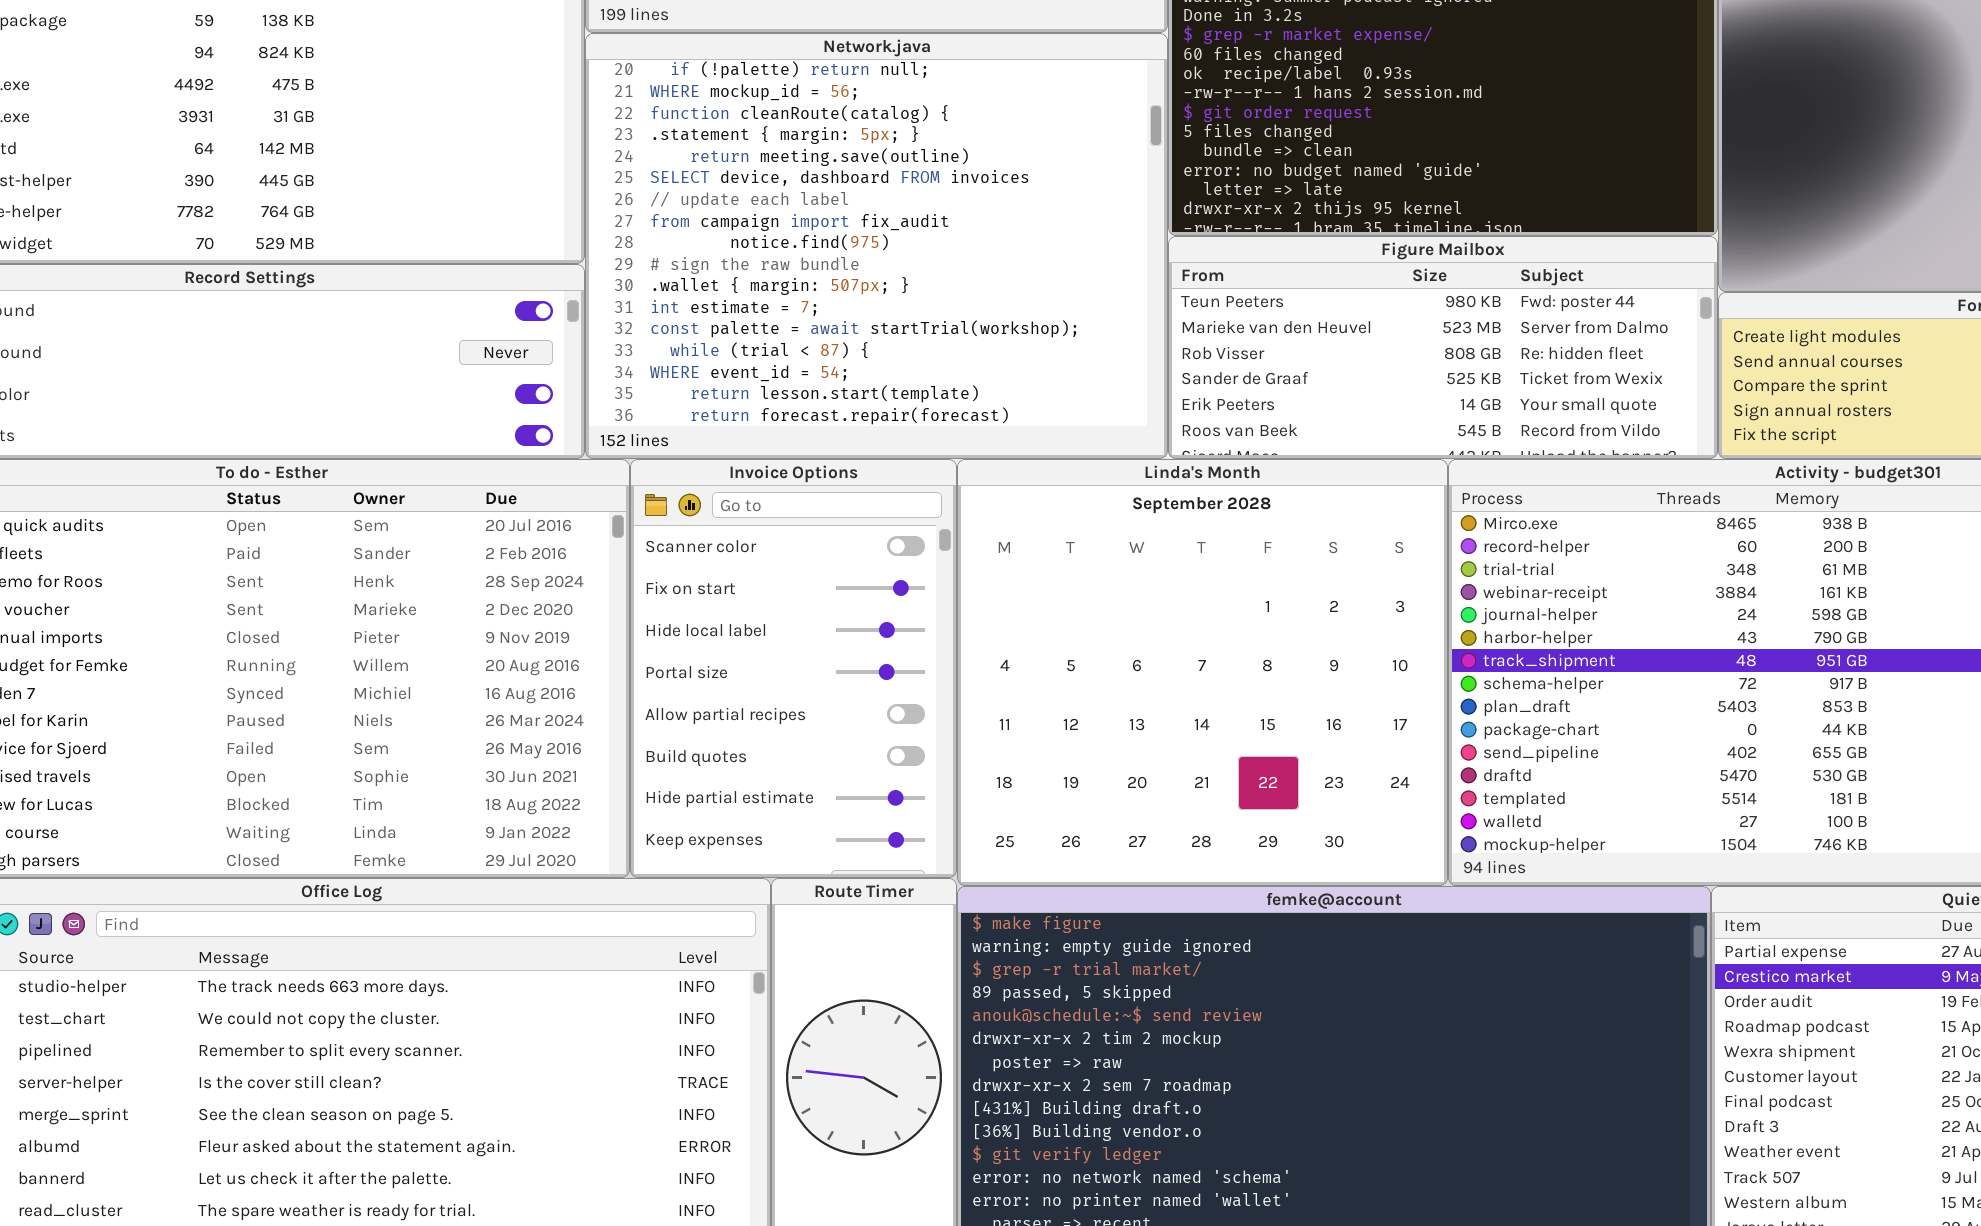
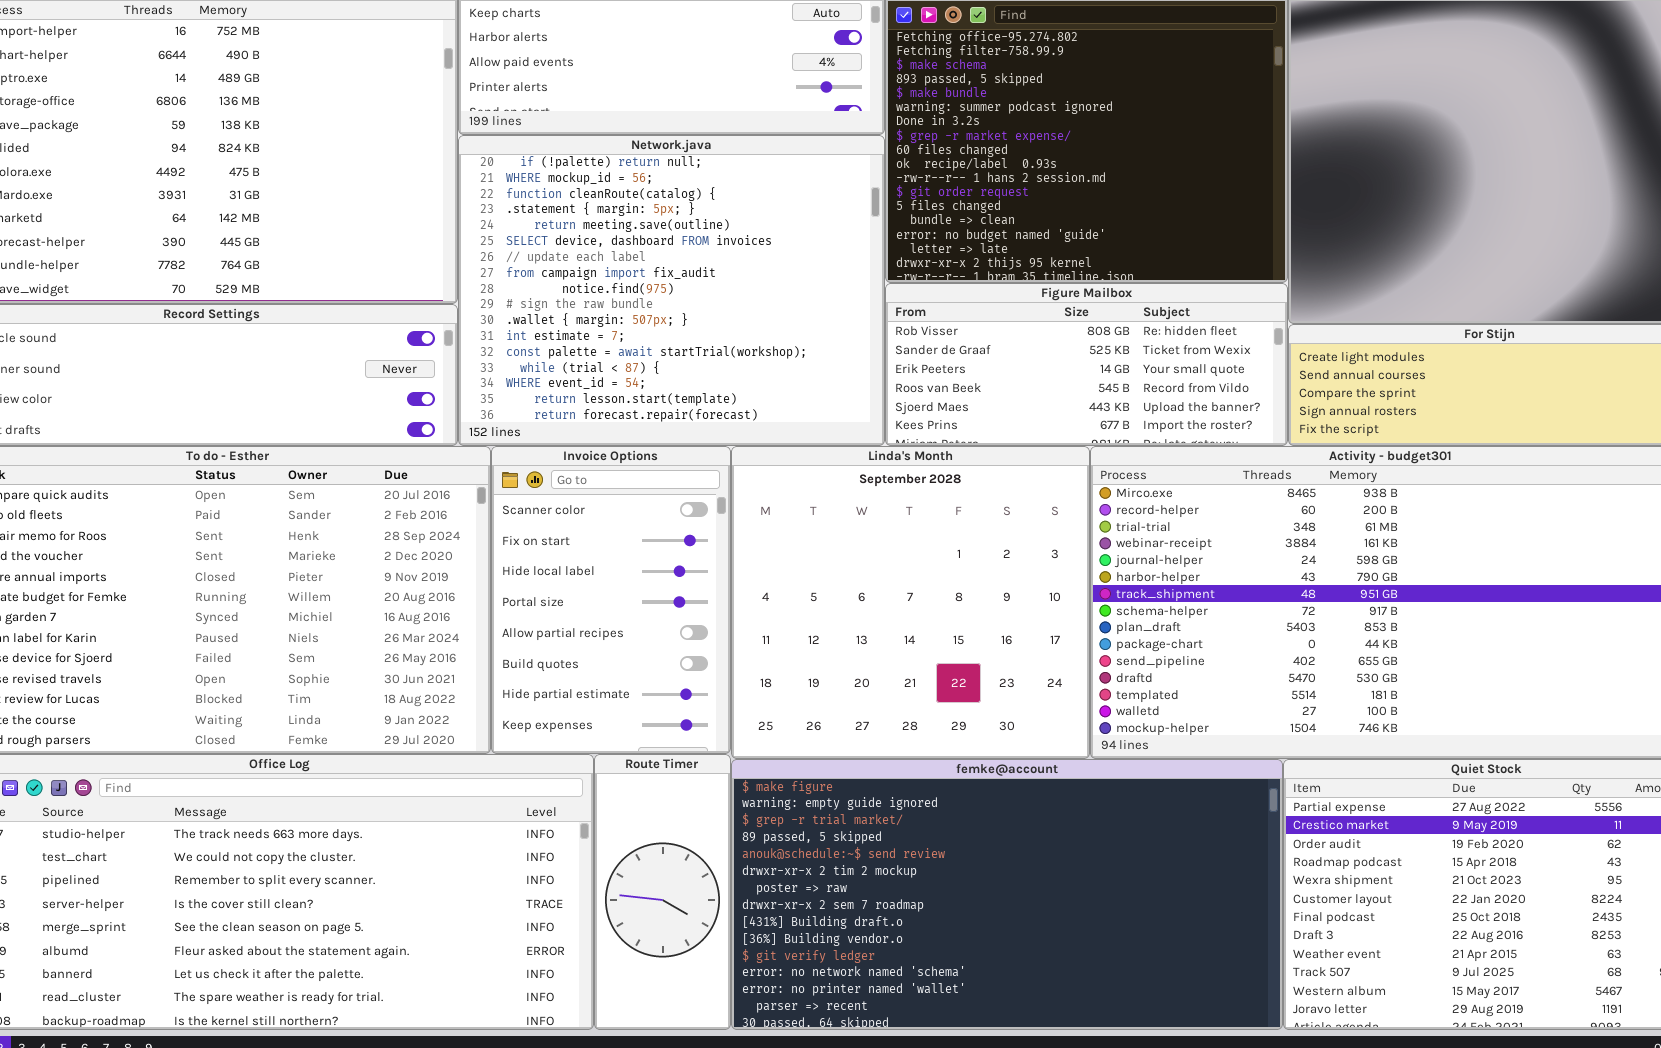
Figure Mailbox: [1168,236,1718,459] -> [885,283,1288,446], scrolled down 2 rows

